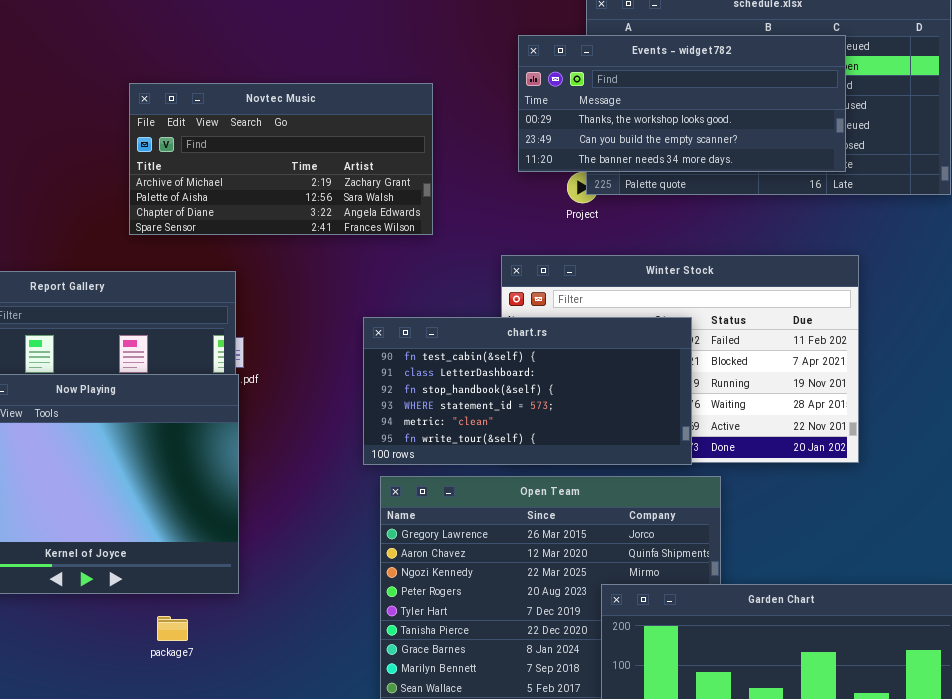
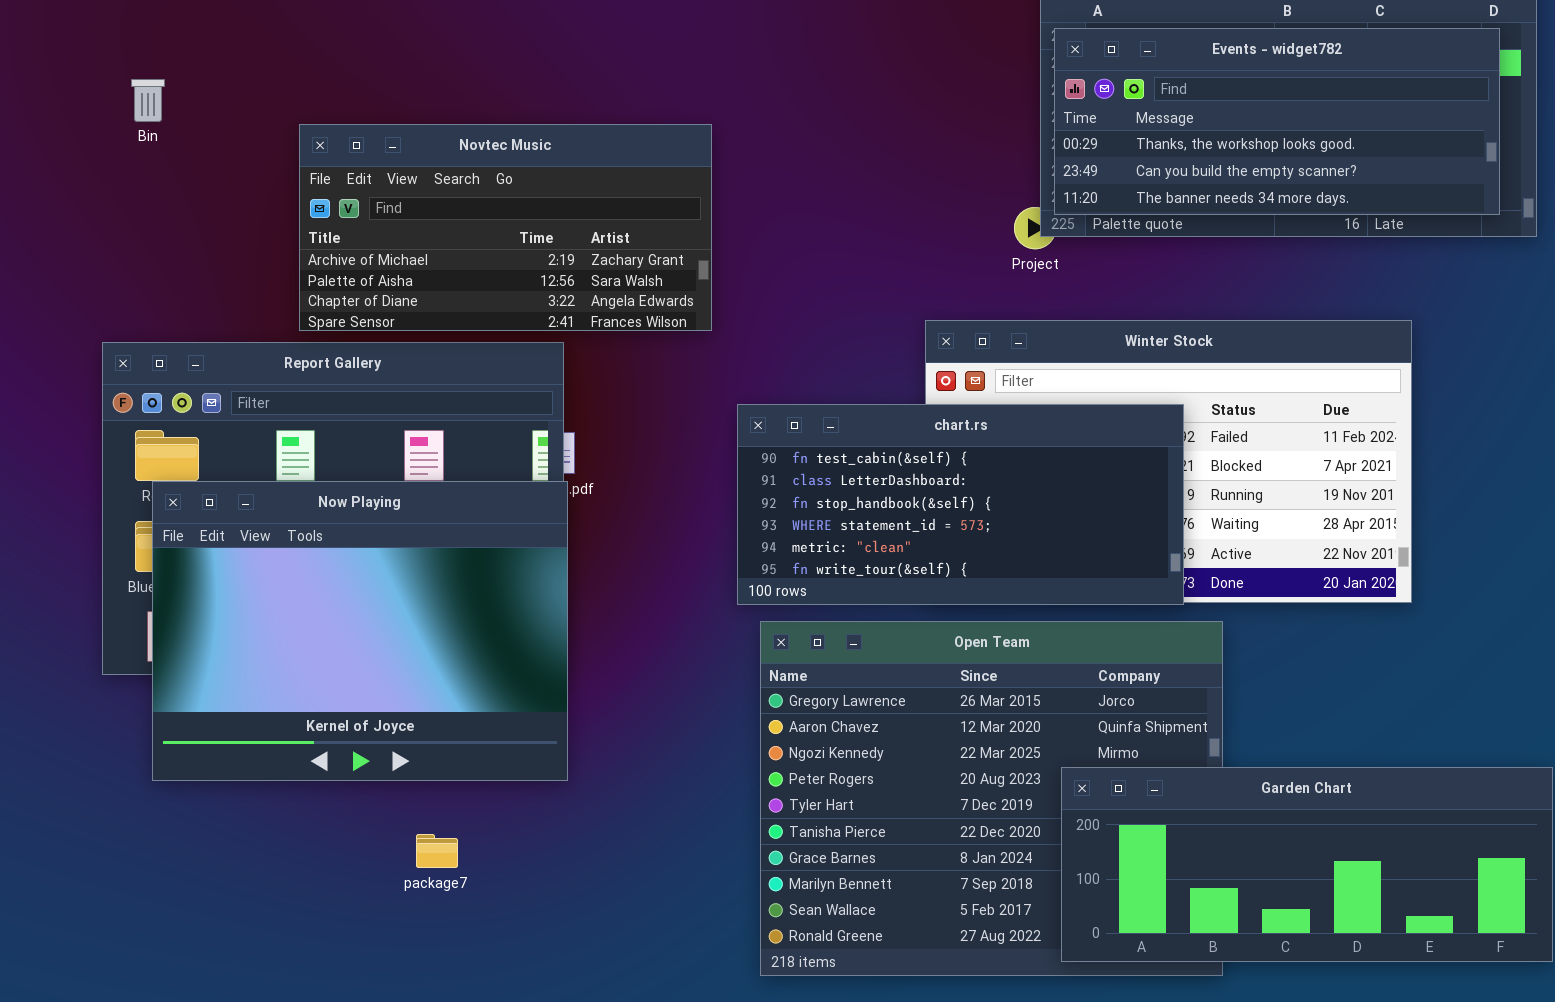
Events - widget782: [518,35,846,172] -> [1054,28,1500,215], moved
Novtec Music: [129,83,433,235] -> [299,124,712,331], moved
package7: [157,616,188,641] -> [416,834,458,868], moved

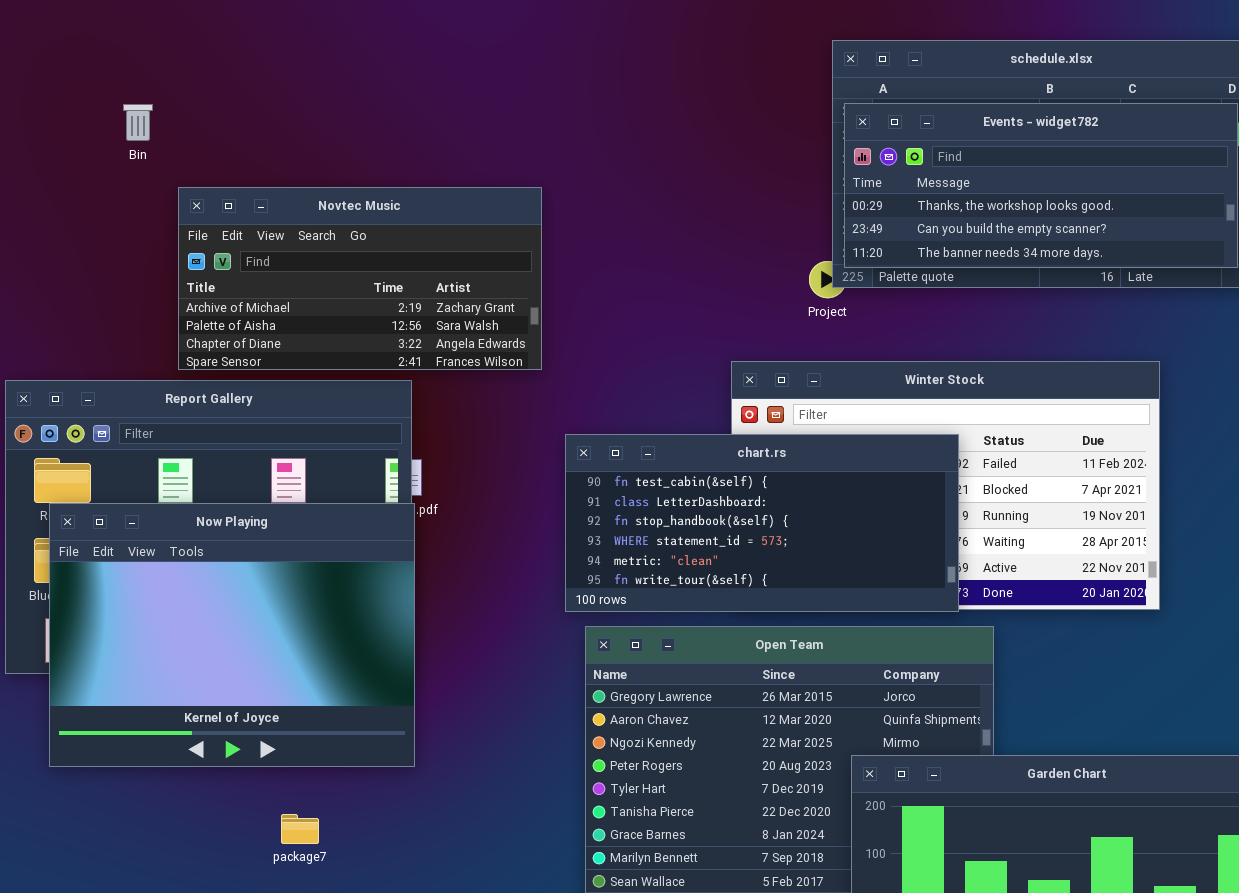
Bin: [131,79,165,122] -> [123,104,153,141], moved

